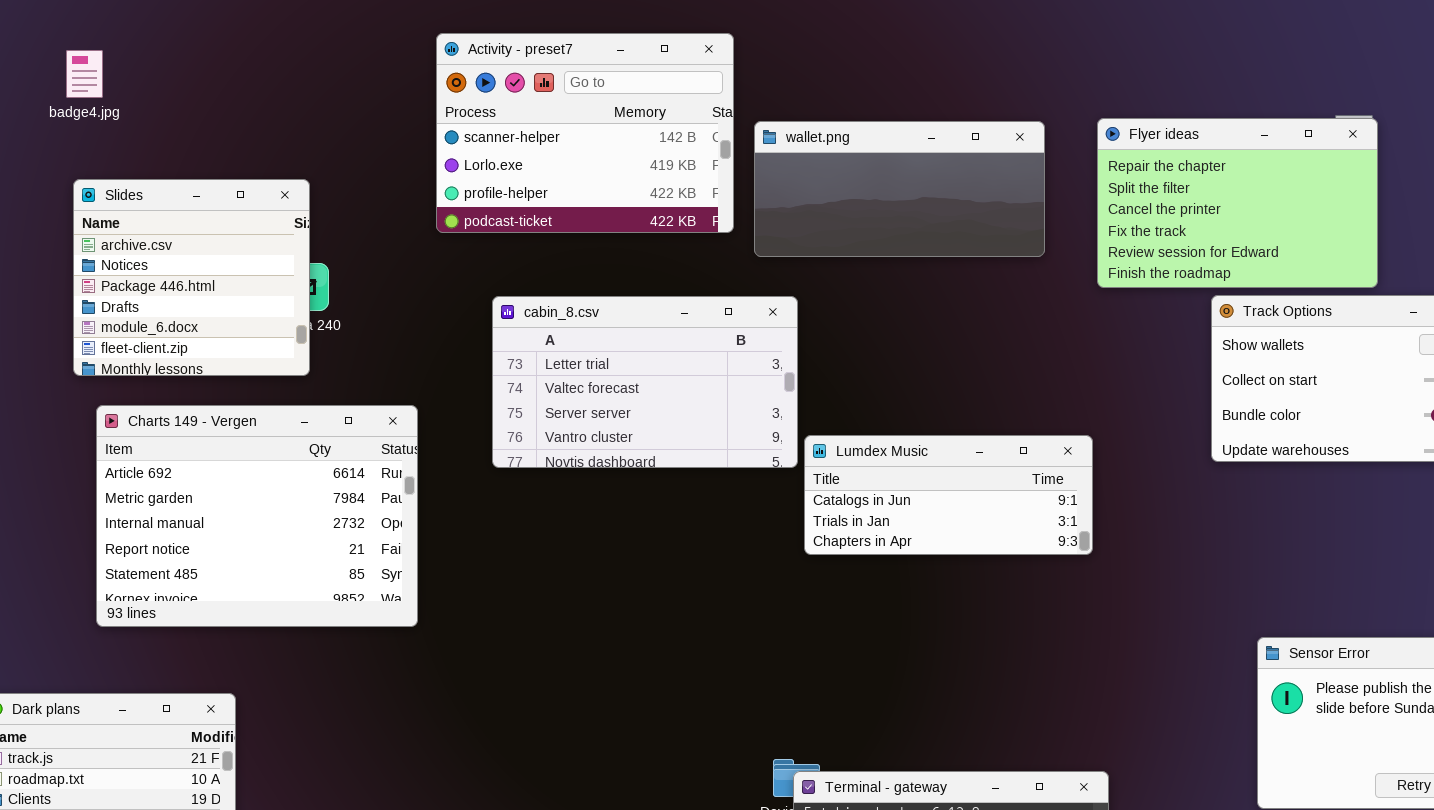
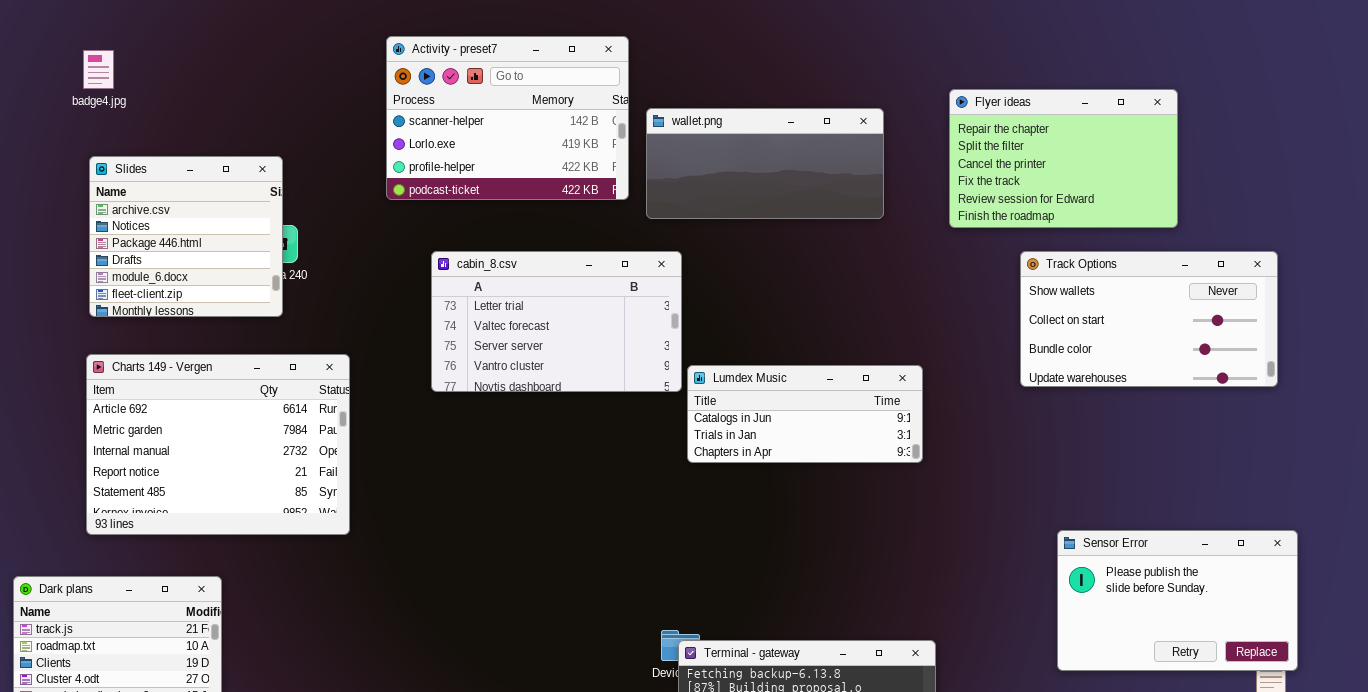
Flyer ideas: [1097,118,1378,288] -> [949,89,1178,228], moved
Charts 149 - Vergen: [96,405,418,627] -> [86,354,350,535], moved

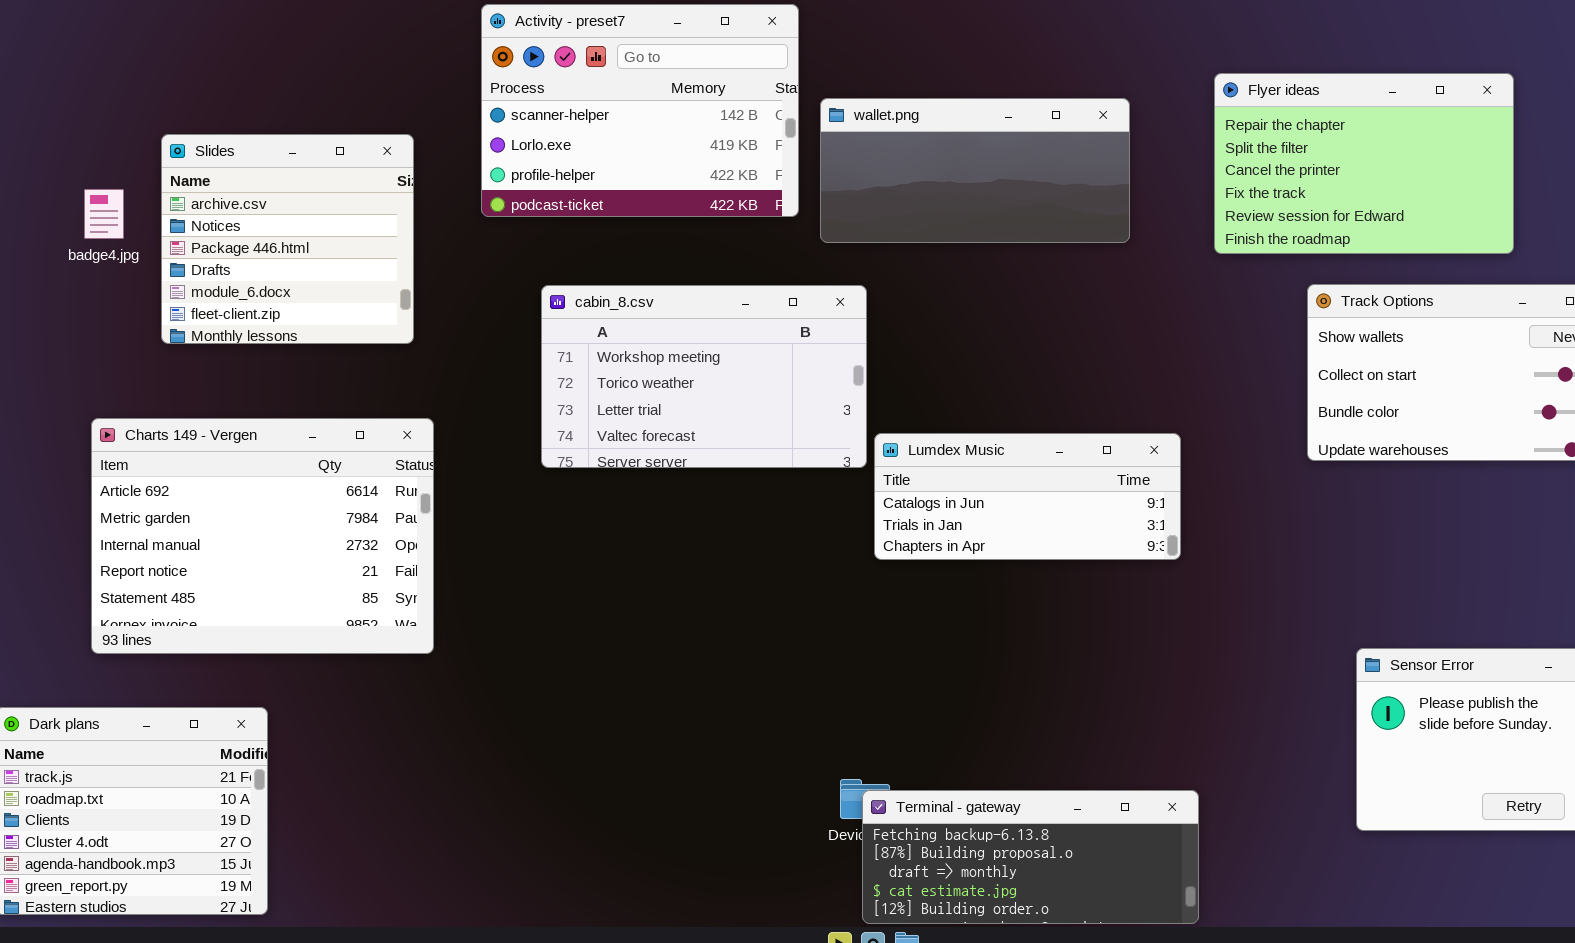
badge4.jpg: [83,50,114,89] -> [84,189,124,239], moved
Slides: [89,156,283,317] -> [161,134,414,344], moved
cabin_8.csv: [431,251,682,392] -> [541,285,867,468], scrolled up 2 rows

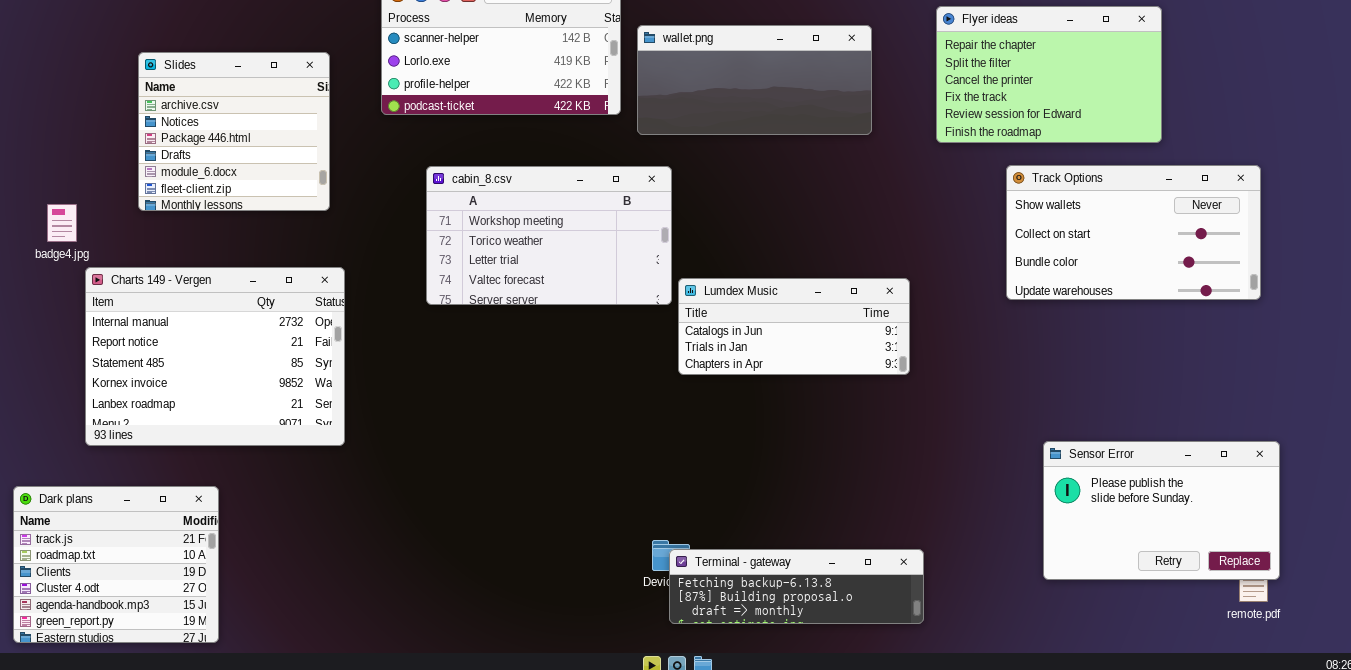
badge4.jpg: [84,189,124,239] -> [47,204,77,242], moved
Charts 149 - Vergen: [91,418,434,654] -> [85,267,345,446], scrolled down 2 rows
Terminal - gateway: [862,790,1199,924] -> [669,549,924,624], resized

